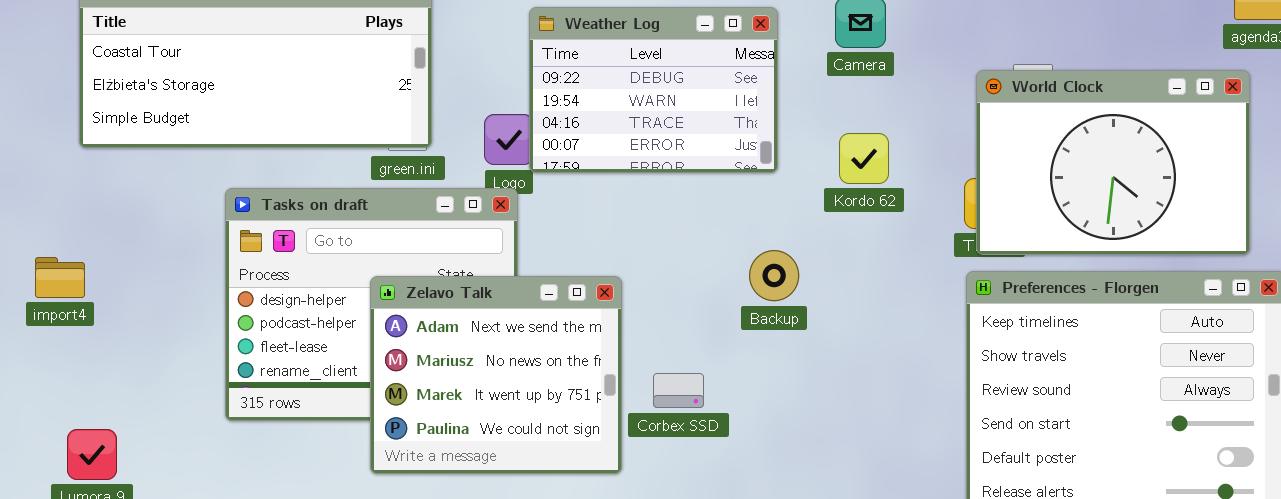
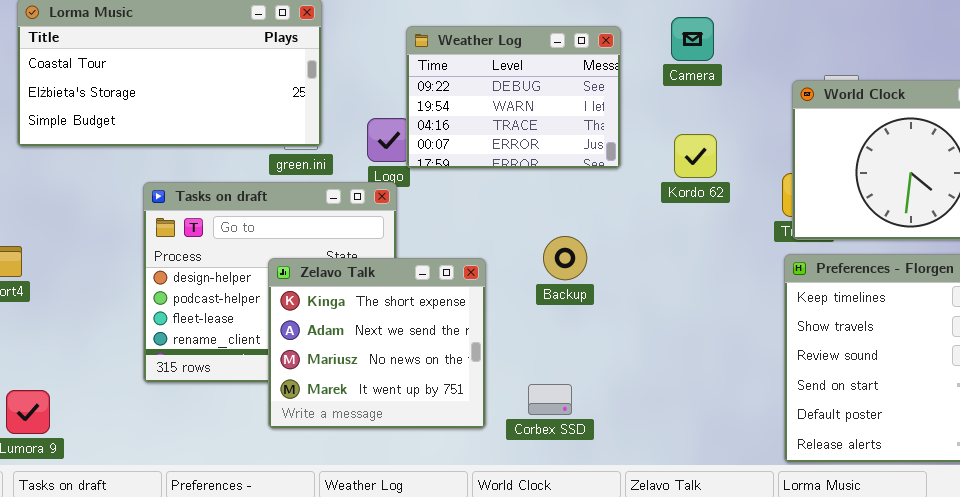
Backup: [749,250,799,301] -> [543,236,587,280], moved
Zelavo Talk: [370,276,622,474] -> [268,258,486,429], scrolled up 1 row
Corbex SSD: [653,373,704,408] -> [528,384,572,415], moved

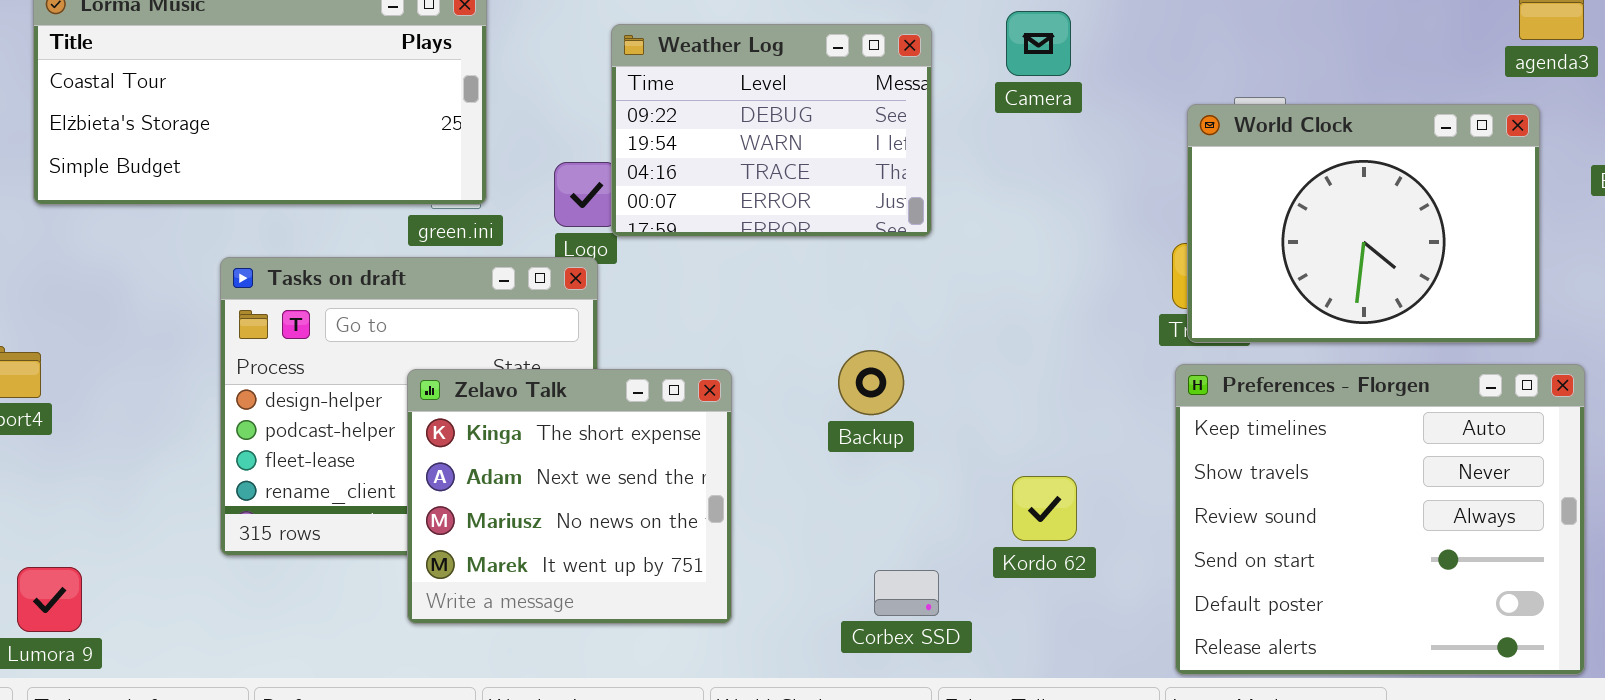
Kordo 62: [674,134,717,178] -> [1012,476,1077,541], moved
Backup: [543,236,587,280] -> [838,350,904,415], moved
Corbex SSD: [528,384,572,415] -> [874,570,939,616], moved

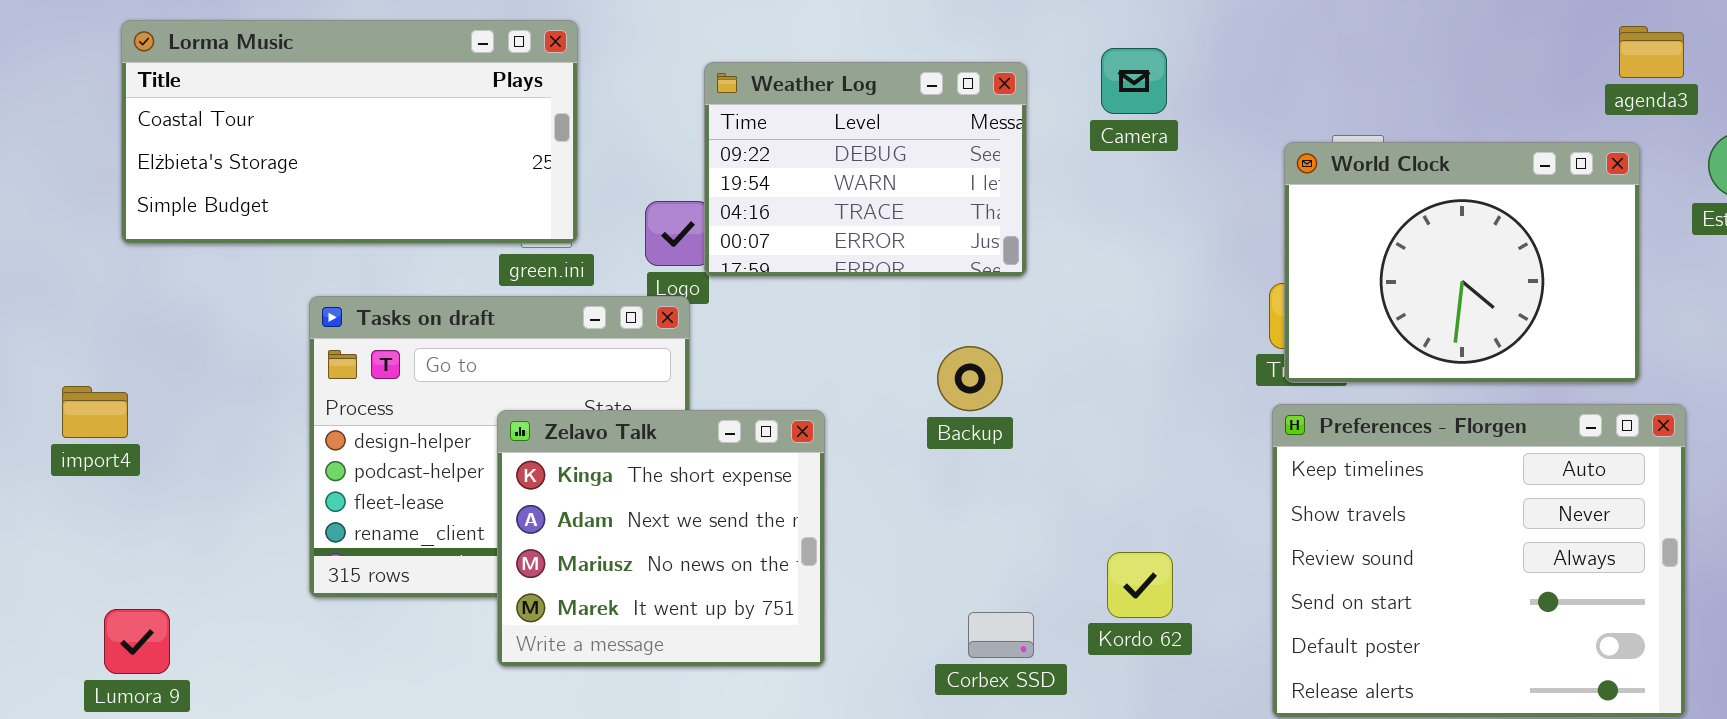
Backup: [838,350,904,415] -> [937,346,1003,411], moved
Kordo 62: [1012,476,1077,541] -> [1107,552,1173,618], moved

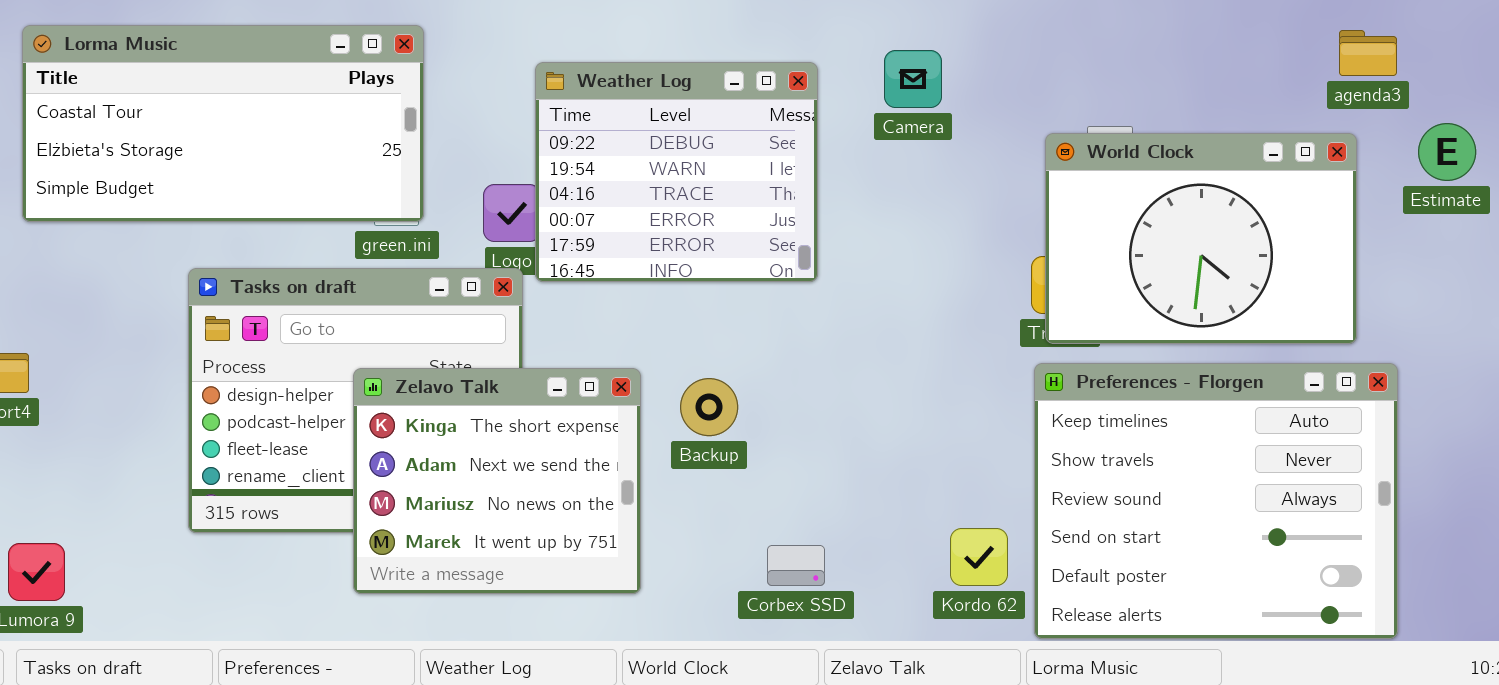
Weather Log: [704,62,1027,277] -> [535,62,818,282], resized
Backup: [937,346,1003,411] -> [680,378,738,436], moved
Kordo 62: [1107,552,1173,618] -> [950,528,1008,586], moved

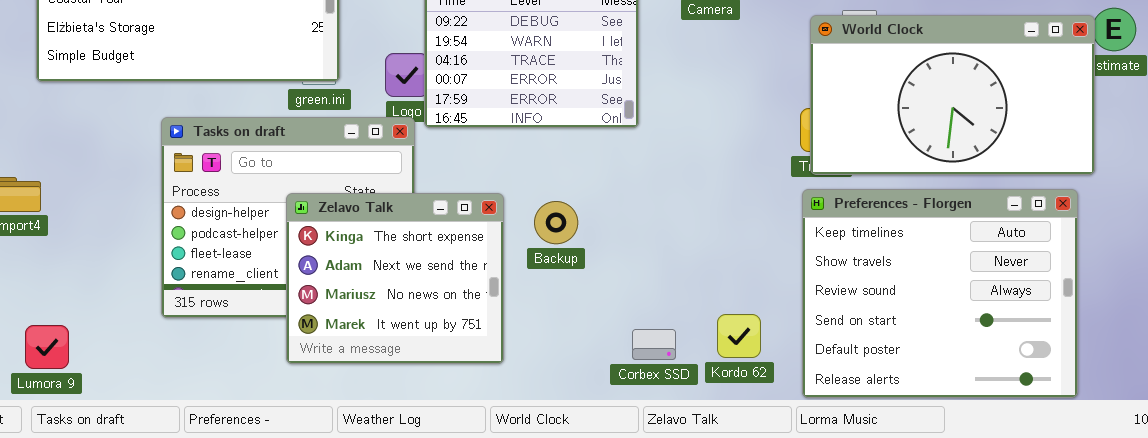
World Clock: [1045,133,1357,344] -> [810,15,1095,175], resized
Kordo 62: [950,528,1008,586] -> [717,314,761,358], moved
Corbex SSD: [767,545,825,586] -> [632,329,676,360], moved

